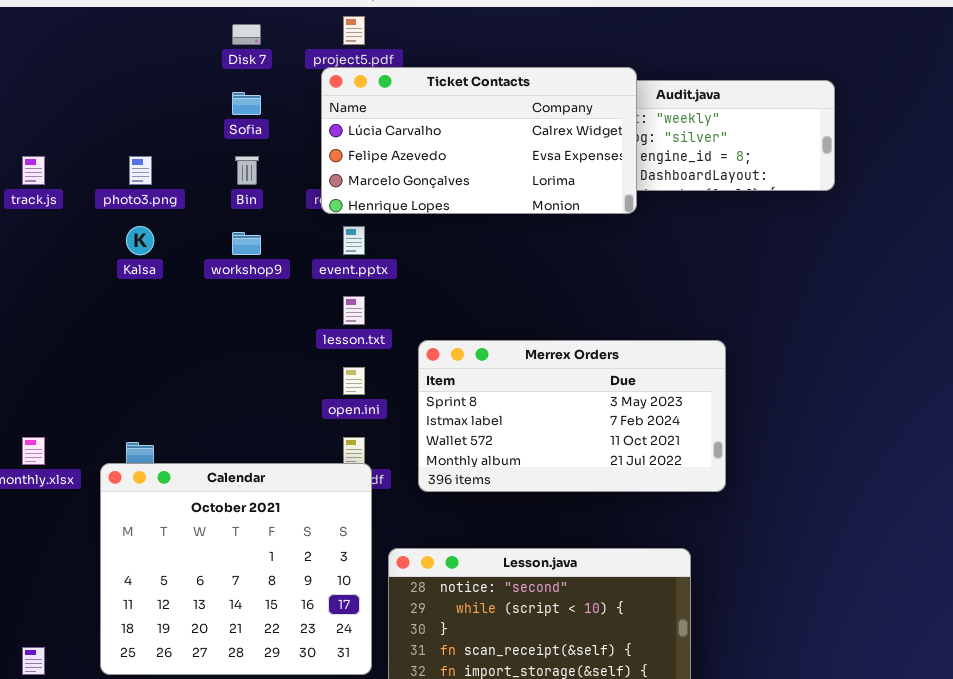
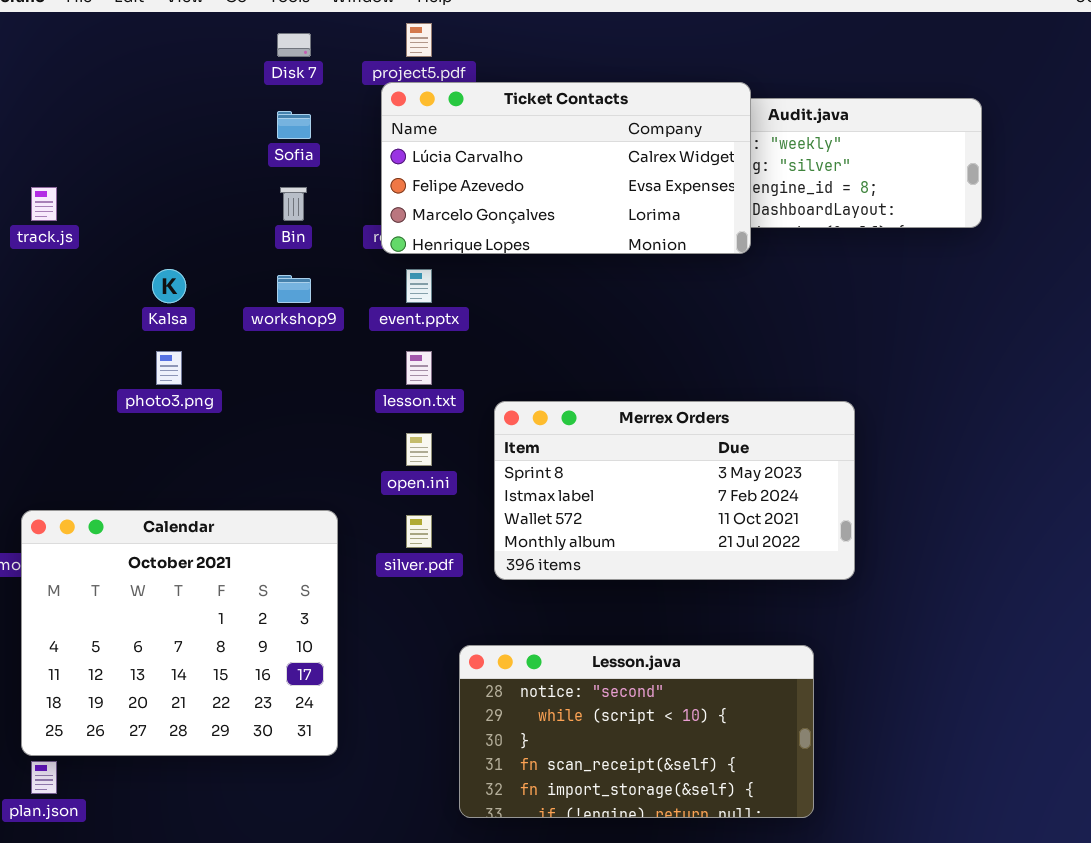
photo3.png: [129,156,152,185] -> [156,351,182,385], moved
Calendar: [100,463,372,675] -> [21,510,338,756], moved

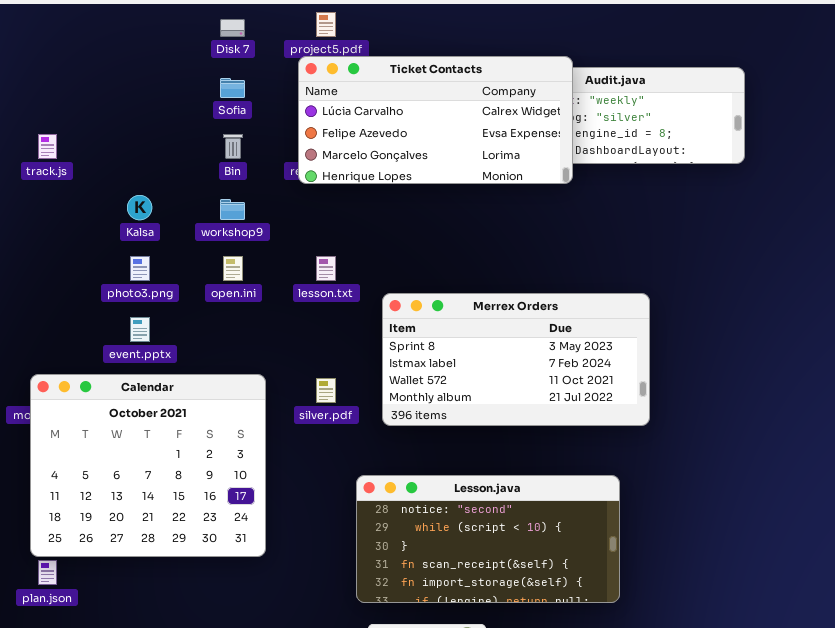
event.pptx: [406,269,432,303] -> [130,317,150,342], moved
open.ini: [406,433,432,466] -> [223,256,243,281], moved

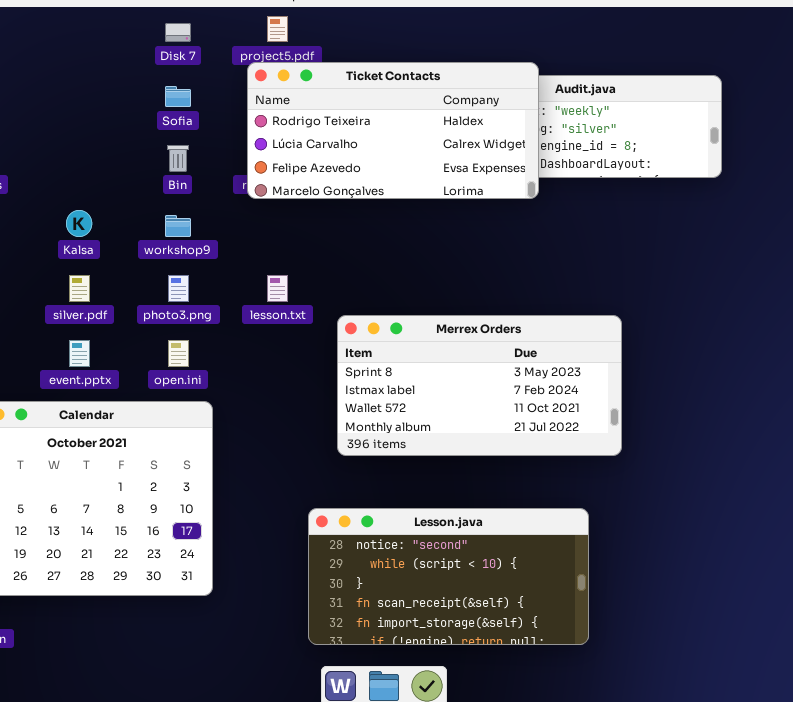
Ticket Contacts: [298,56,573,184] -> [247,62,539,199], scrolled up 1 row
photo3.png: [130,256,150,281] -> [168,275,189,302], moved
open.ini: [223,256,243,281] -> [168,340,189,367], moved
silver.pdf: [316,378,336,403] -> [69,275,90,302], moved

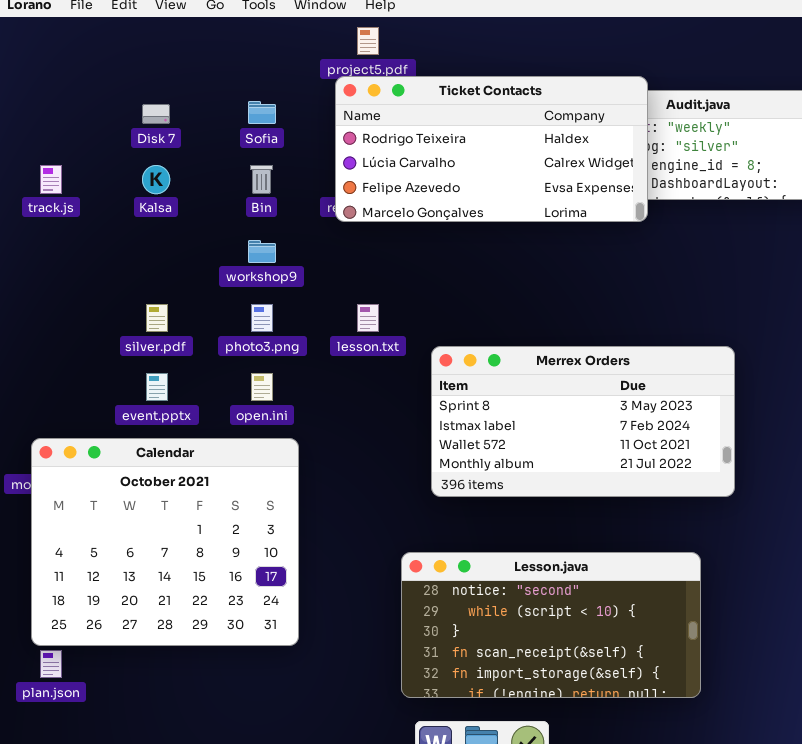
Disk 7: [165,23,191,42] -> [142,104,170,124], moved
Kalsa: [66,210,92,237] -> [142,165,170,194], moved

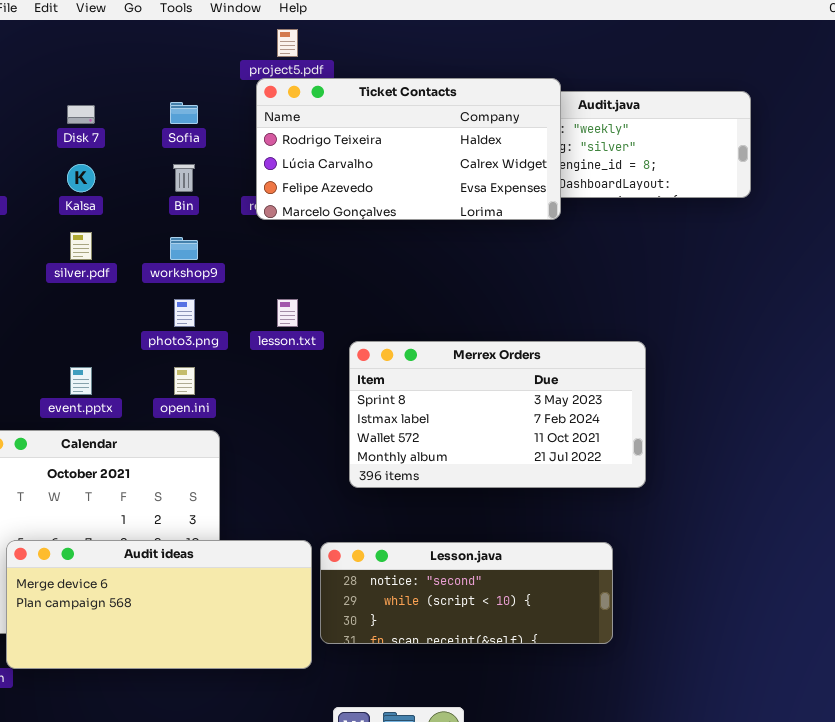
silver.pdf: [146,304,168,332] -> [70,232,92,260], moved
Audit ideas: none -> [6,540,312,669], opened
Lesson.java: [401,552,701,698] -> [320,542,613,644], resized

